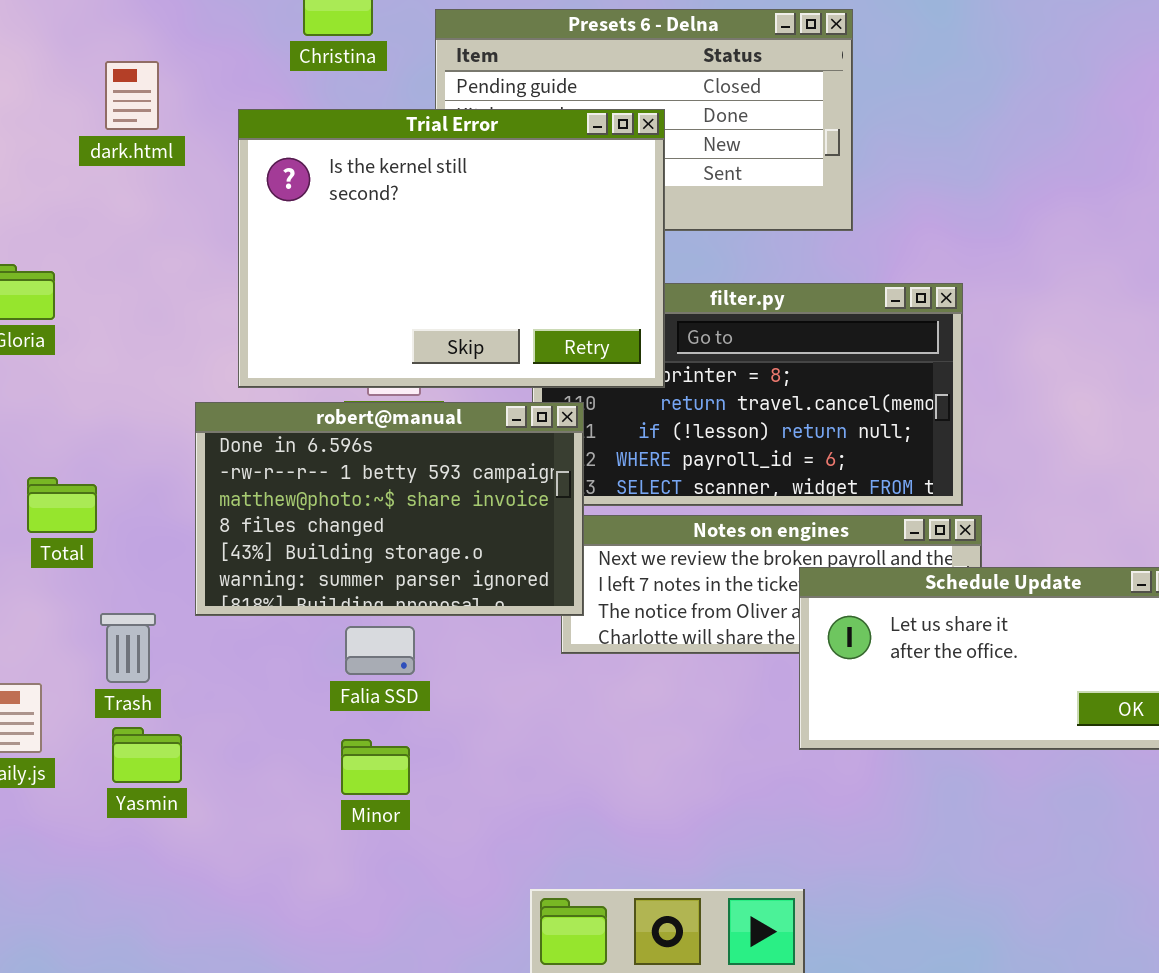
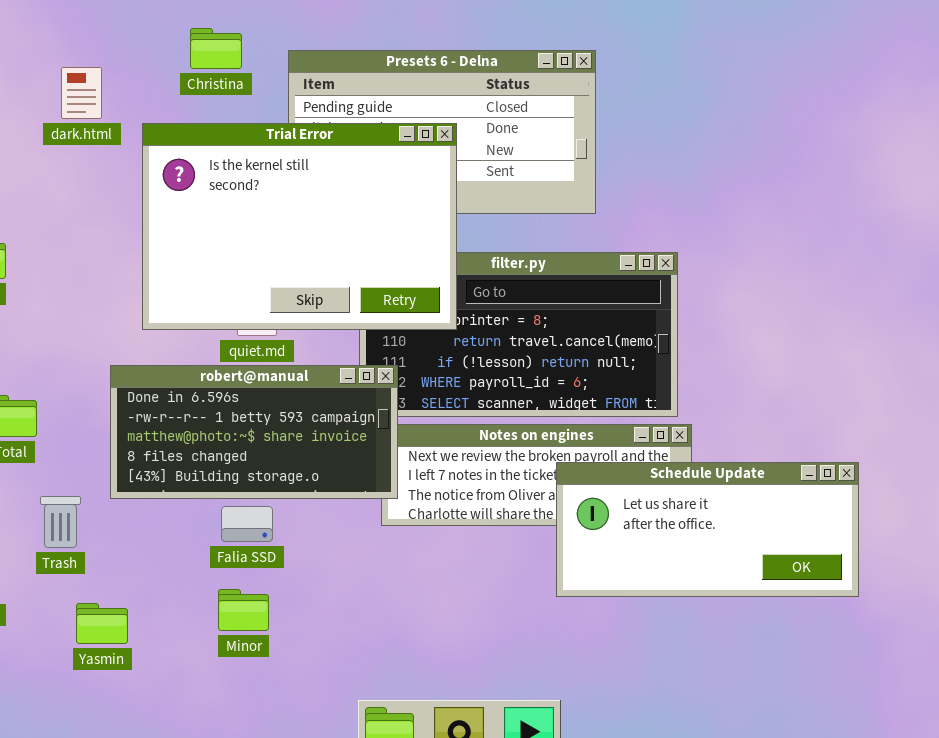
dark.html: [105,61,159,130] -> [61,67,102,119], moved
robert@manual: [195,402,584,616] -> [110,365,398,499], resized
Yasmin: [112,727,182,783] -> [76,603,128,644], moved

